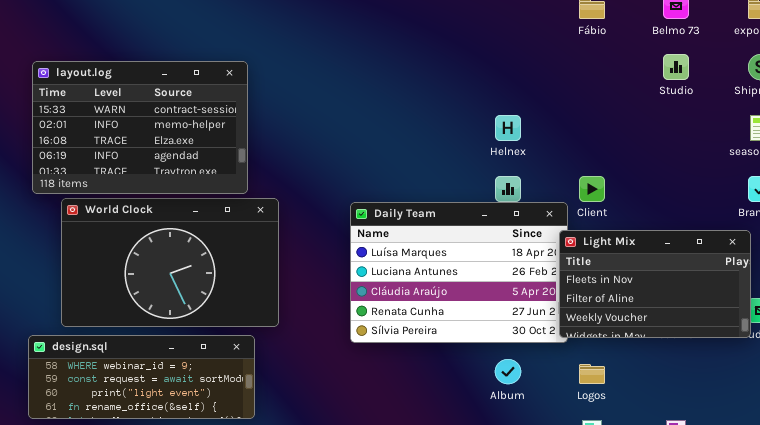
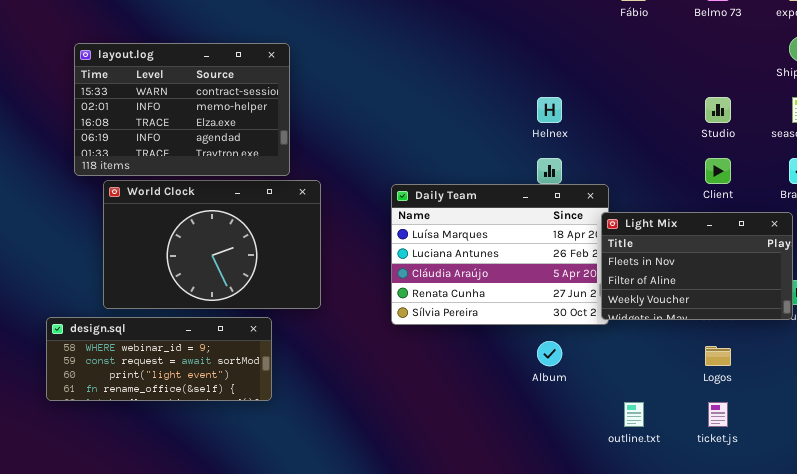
Studio: [663,54,689,80] -> [705,97,731,123], moved
Client: [579,176,605,202] -> [705,158,731,184], moved
design.sql: [28,335,255,419] -> [46,317,272,401], moved
Logos: [579,364,605,384] -> [705,346,731,366], moved

